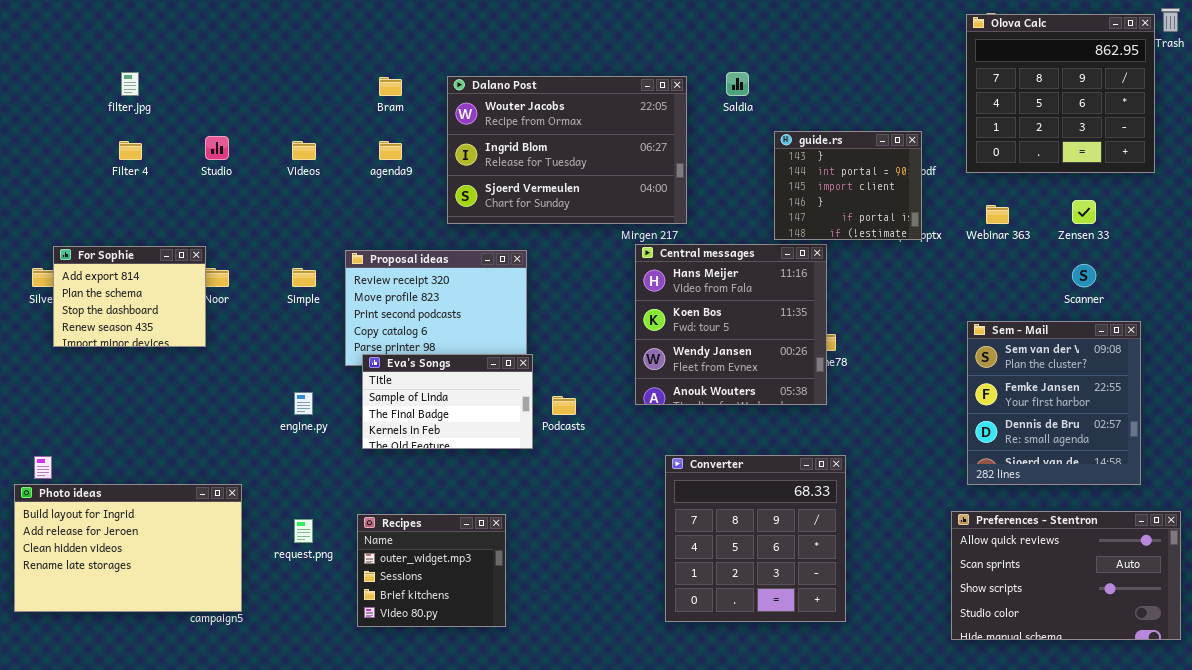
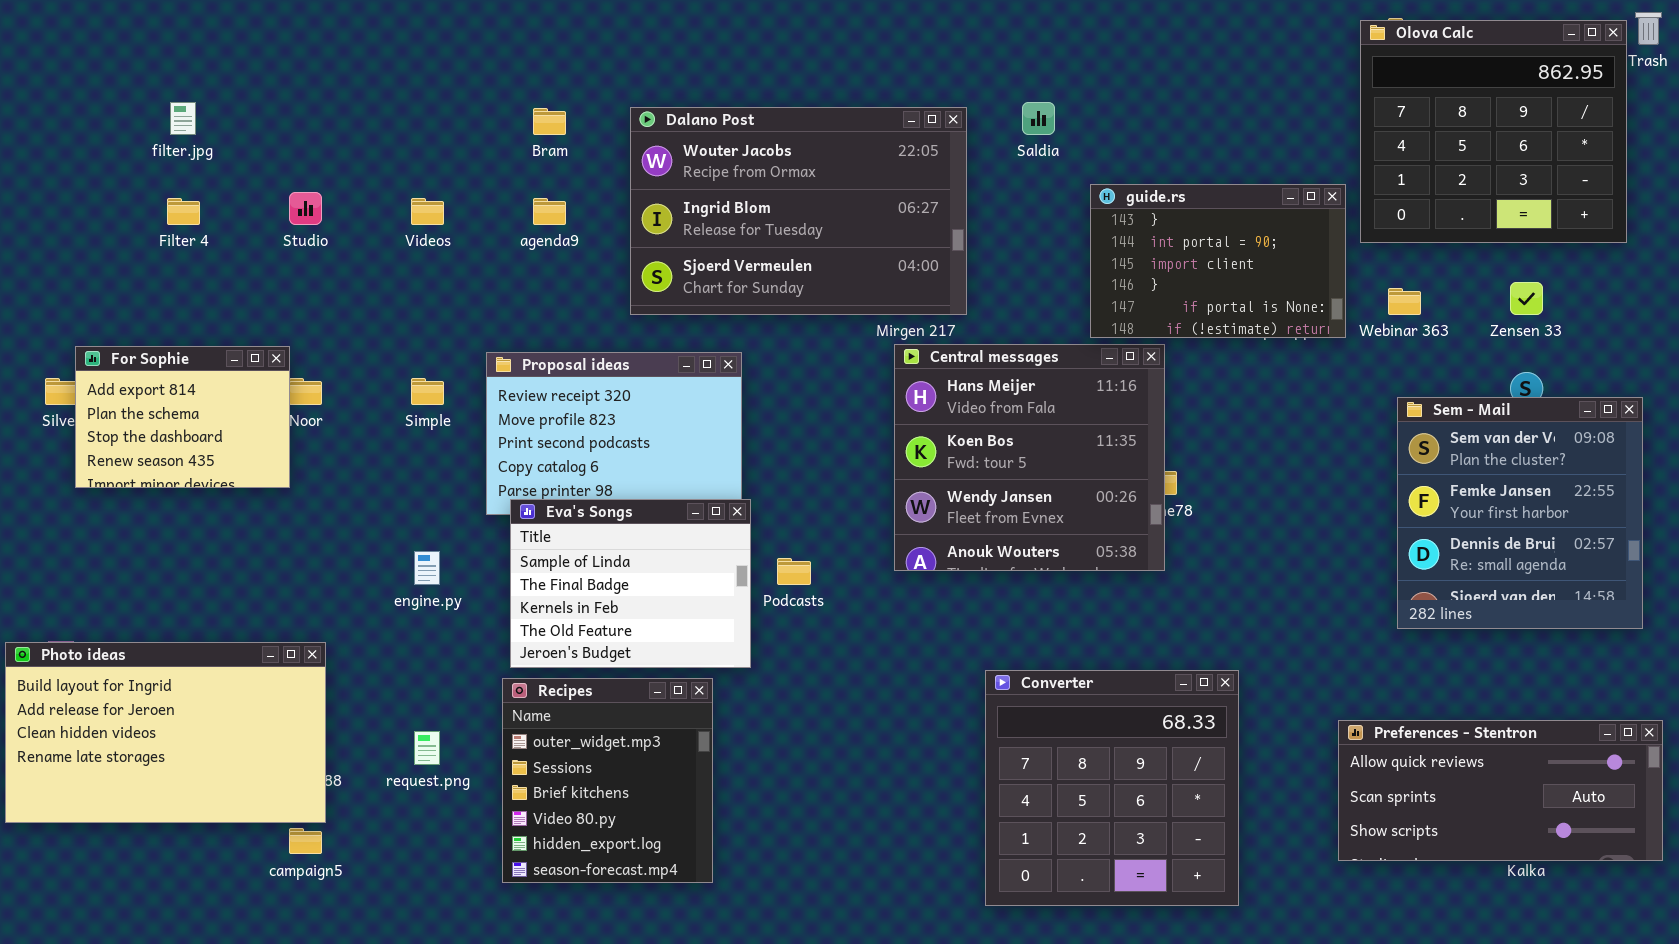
guide.rs: [774,131,922,240] -> [1090,184,1346,338], resized
Sem - Mail: [967,321,1141,485] -> [1397,397,1643,629], moved
Eva's Songs: [362,354,533,449] -> [510,499,751,668], resized
Converter: [665,455,846,622] -> [985,670,1239,906], moved
Photo ideas: [14,484,242,612] -> [5,642,326,823], moved
Preferences - Stentron: [951,511,1181,640] -> [1338,720,1663,861], resized
Recipes: [357,514,506,627] -> [502,678,713,883], resized

